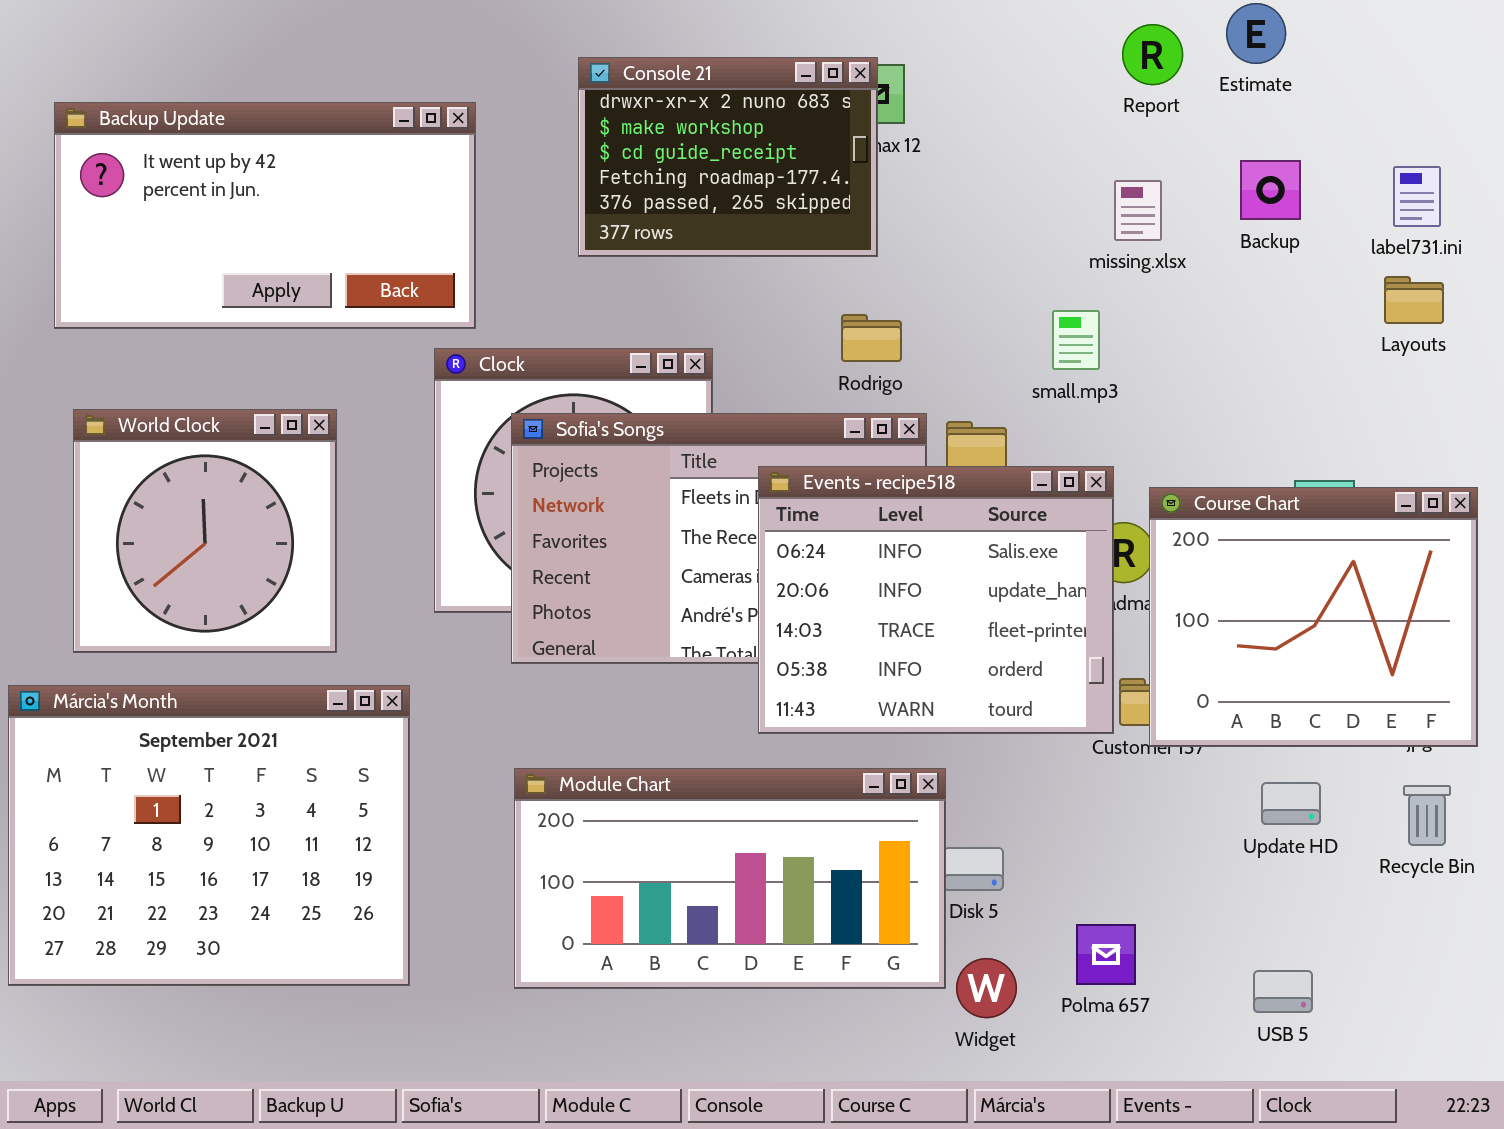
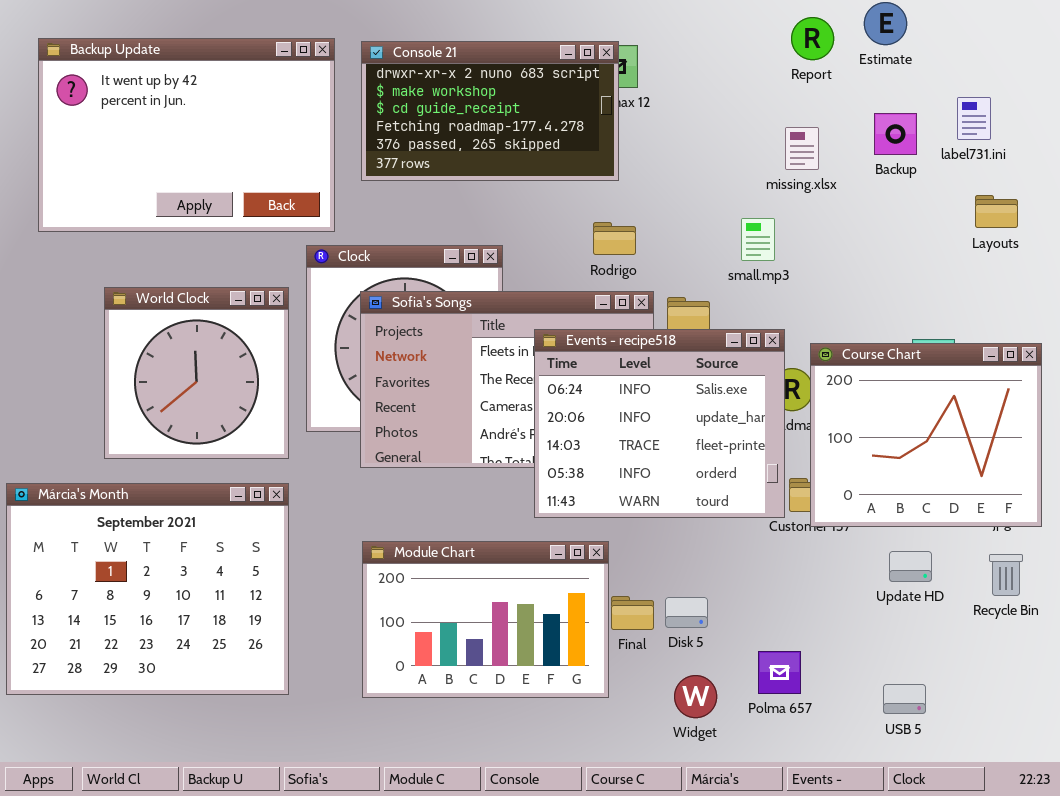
Console 21: [578,57,878,257] -> [361,41,619,181], resized
Backup Update: [54,102,476,329] -> [38,38,335,232], resized
label731.ini: [1393,166,1441,227] -> [957,97,991,140], moved
World Clock: [73,409,337,653] -> [104,287,289,459], moved
Module Chart: [514,768,946,989] -> [362,541,609,698], resized

